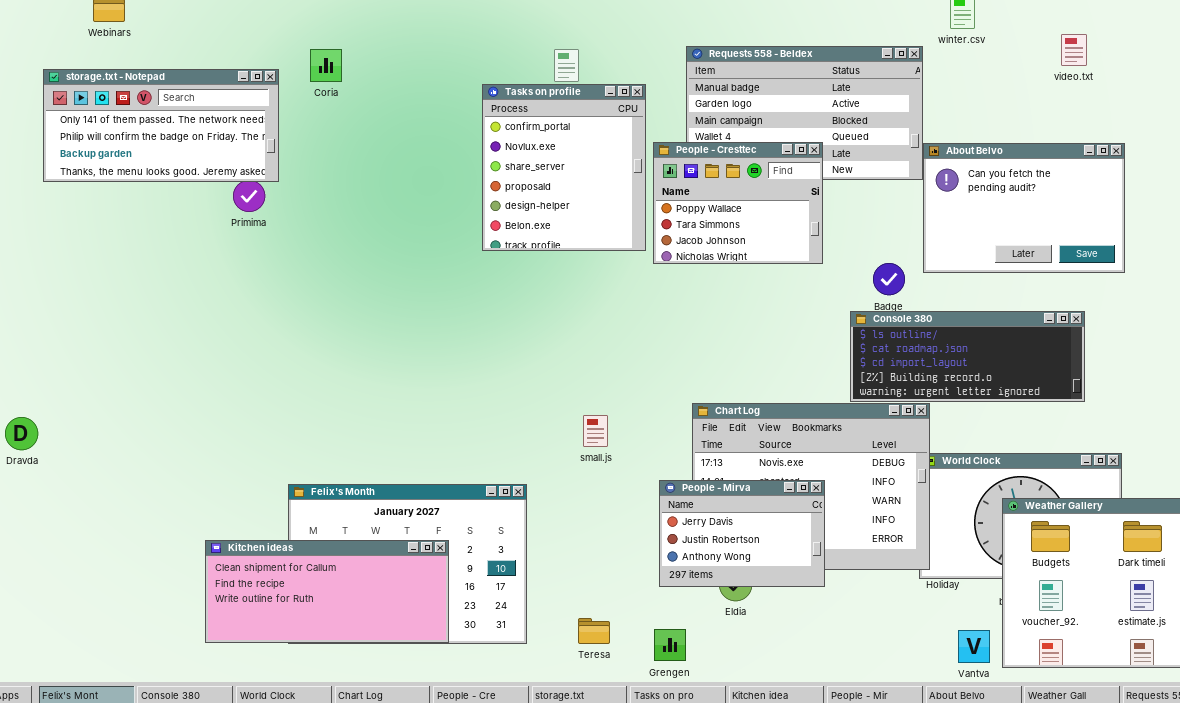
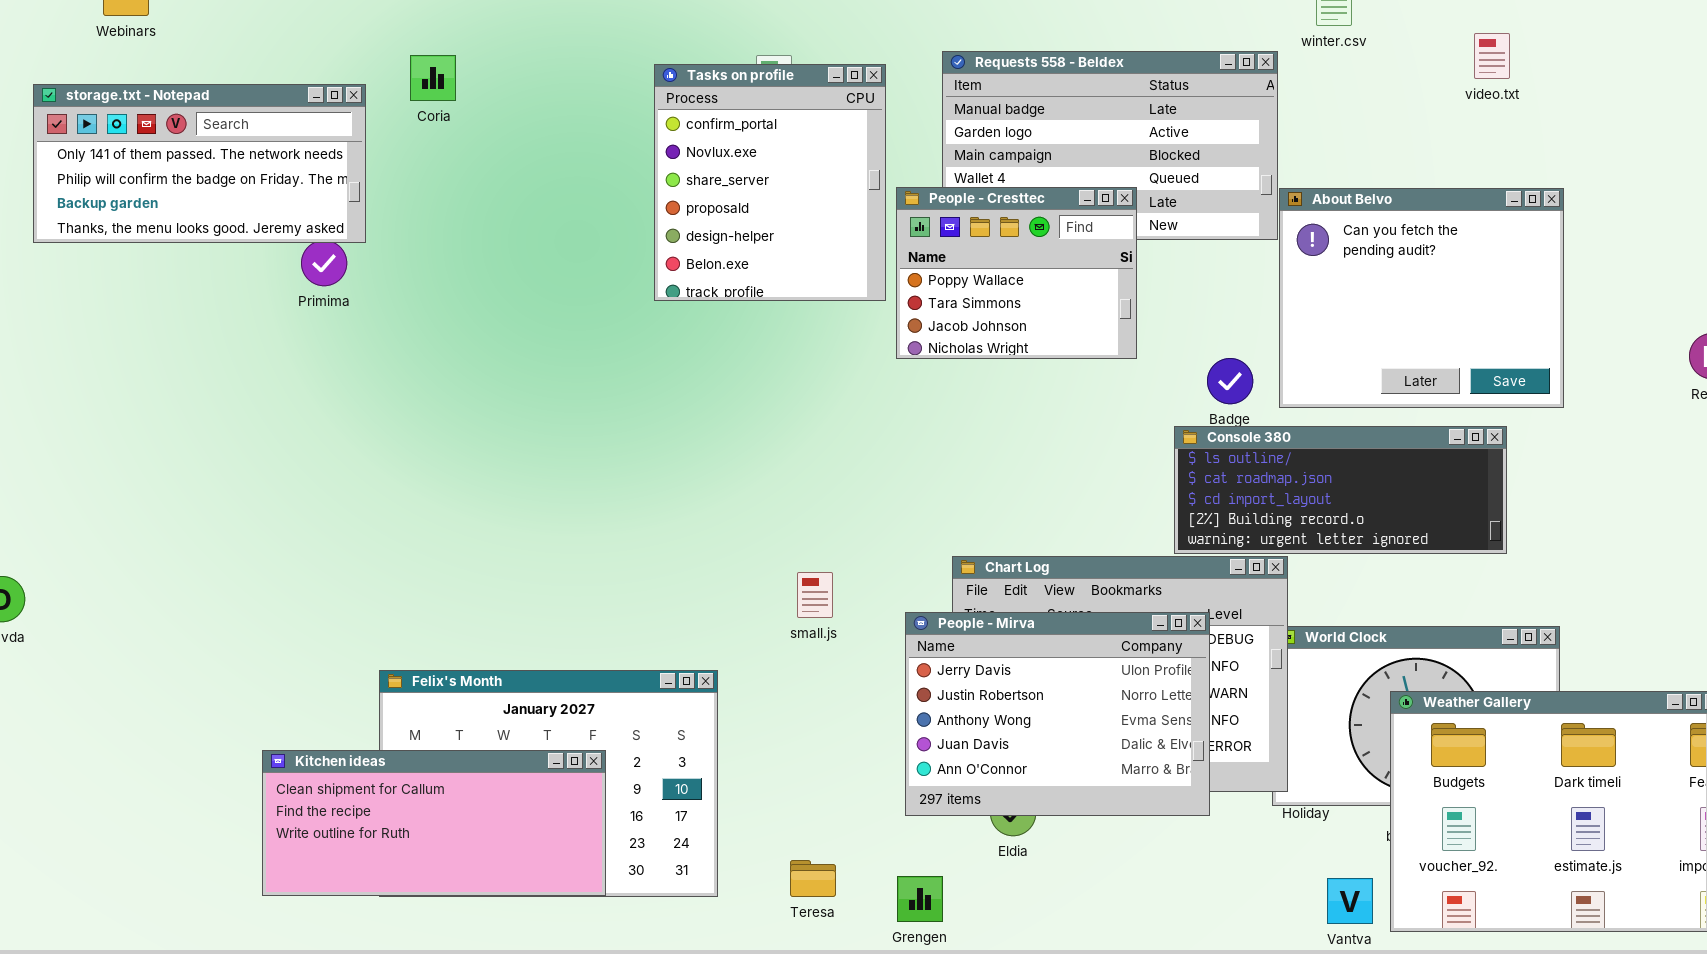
Tasks on profile: [482,84,646,251] -> [654,64,886,301], moved
About Belvo: [923,143,1125,273] -> [1279,188,1564,408], resized
People - Mirva: [659,480,825,587] -> [905,612,1210,816], resized

